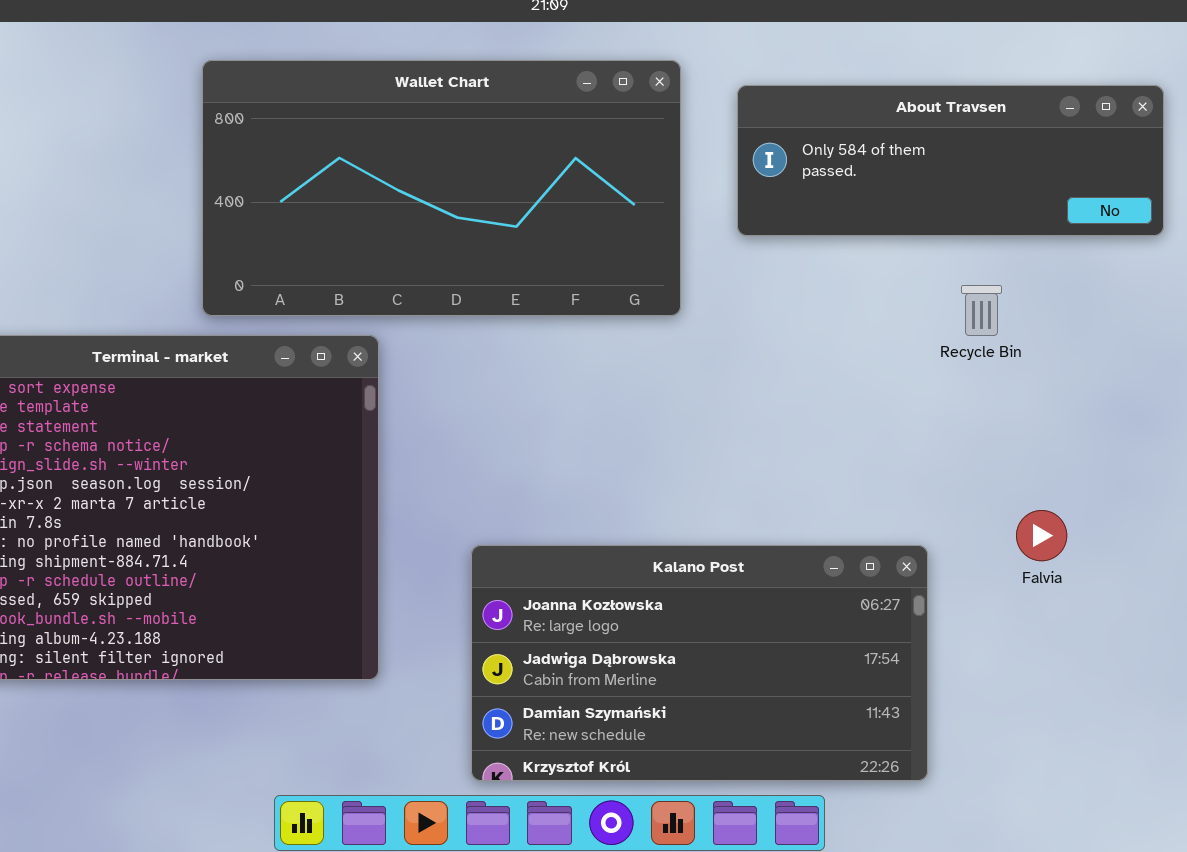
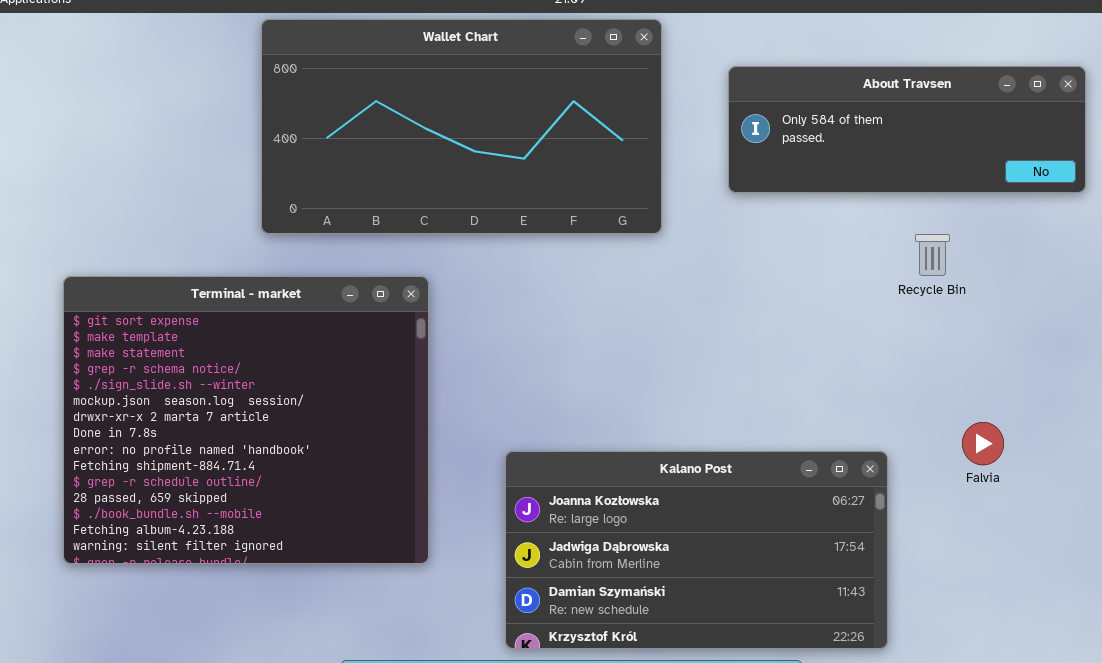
Wallet Chart: [202,60,681,316] -> [261,19,662,234], moved

